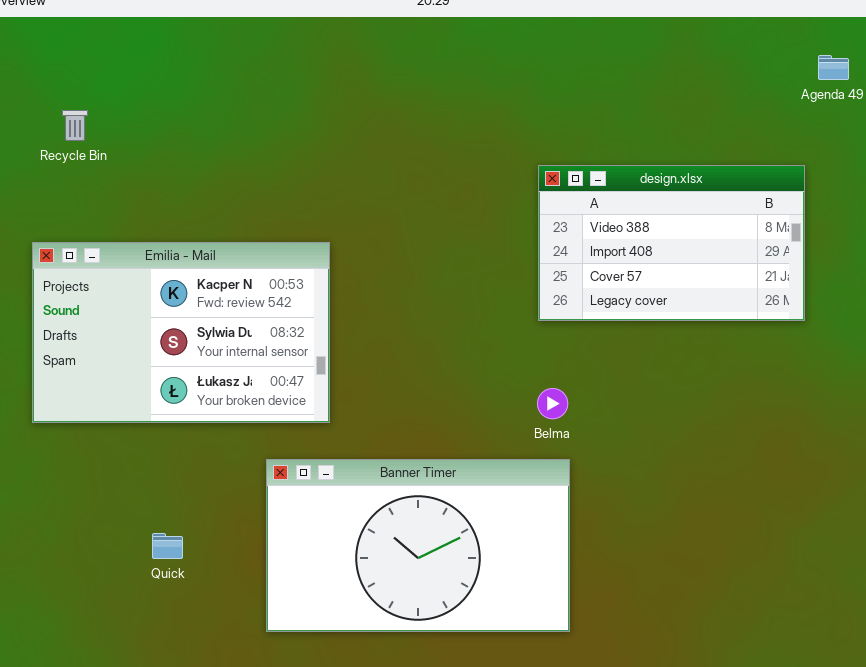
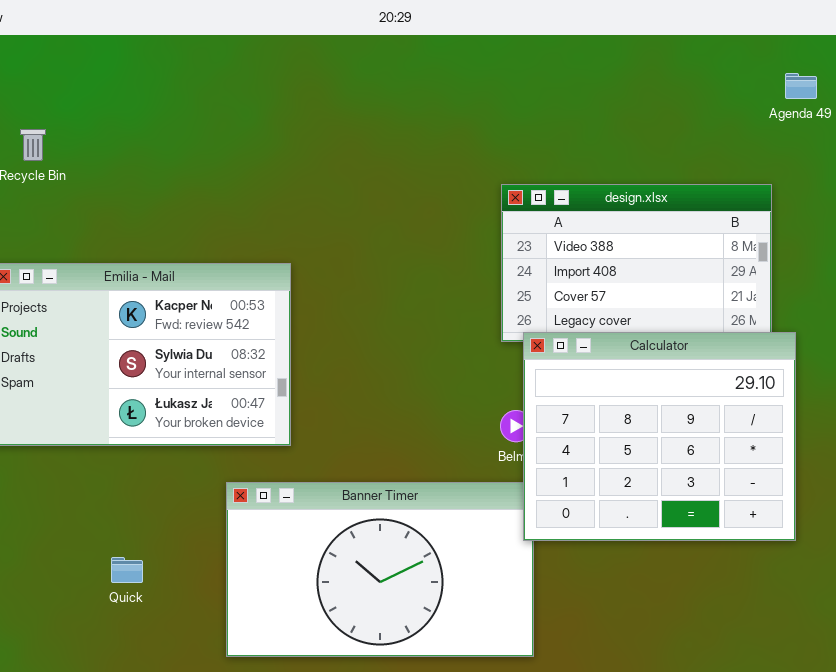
Calculator: none -> [523,332,796,541], opened

